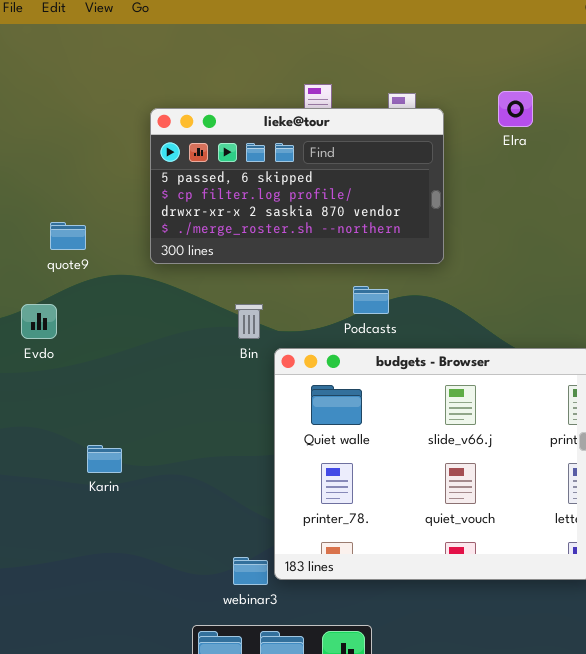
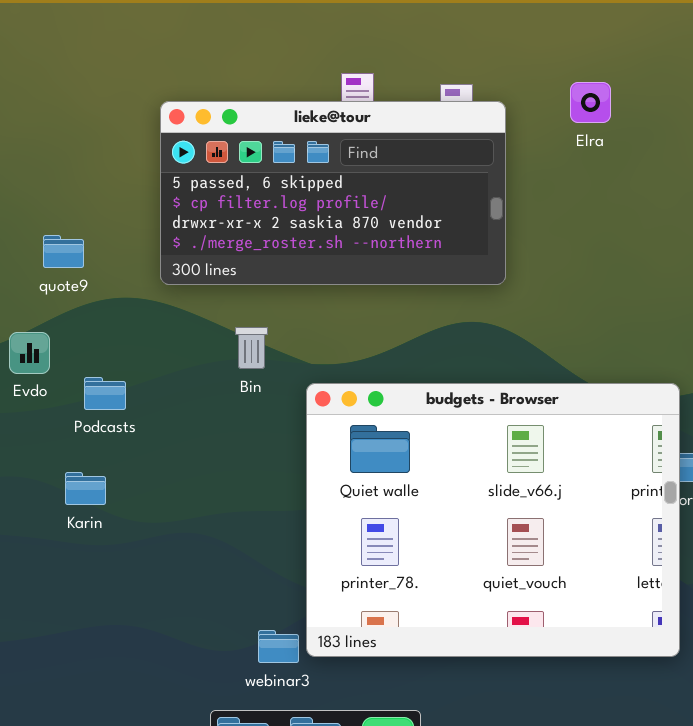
Podcasts: [353,286,389,314] -> [84,377,126,410], moved
Bin: [235,304,263,339] -> [235,327,268,369], moved
Karin: [87,445,122,473] -> [65,472,106,505], moved

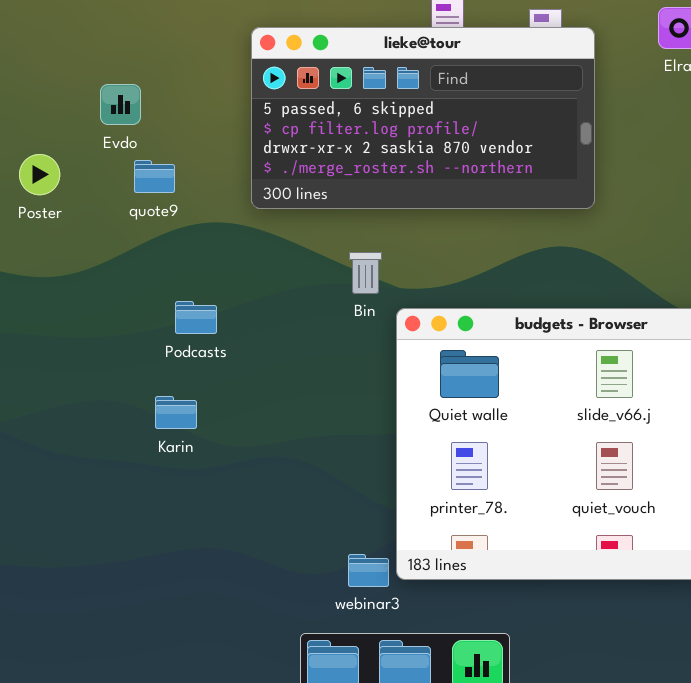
Bin: [235,327,268,369] -> [349,252,382,294], moved
Evdo: [9,332,50,374] -> [100,84,141,125], moved

